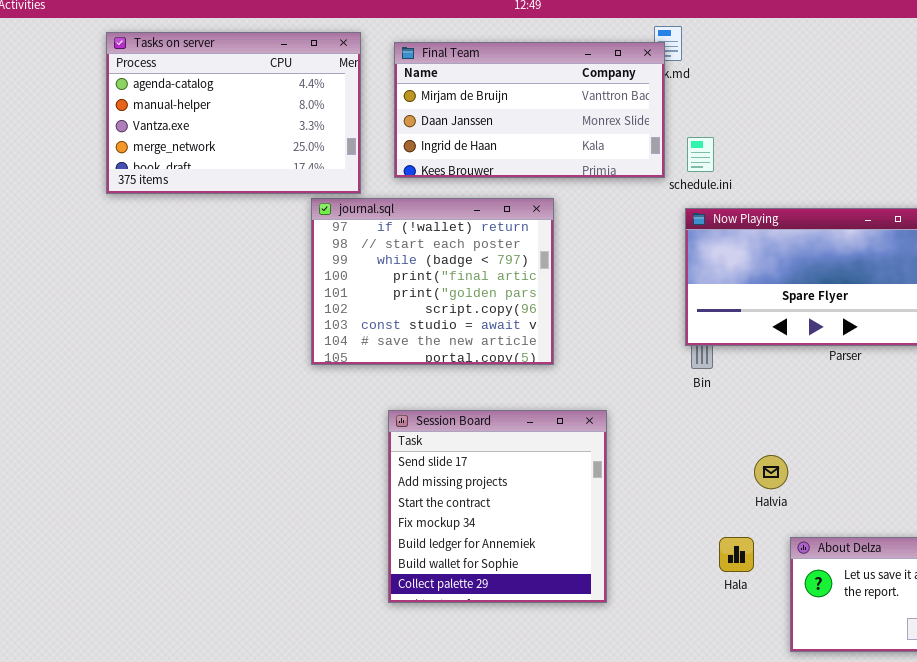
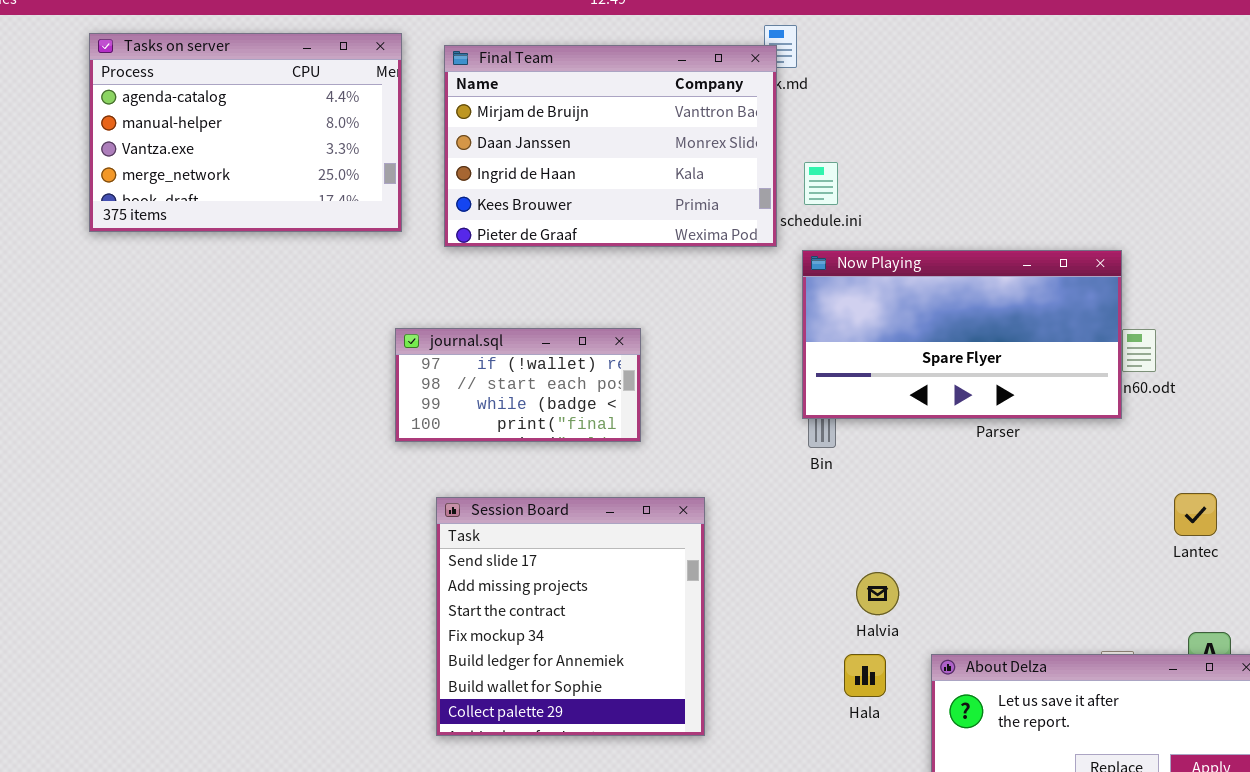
Final Team: [394,42,665,178] -> [444,45,777,247], resized
journal.sql: [311,198,554,365] -> [395,328,641,442], resized
Halvia: [754,455,788,489] -> [856,572,899,615], moved

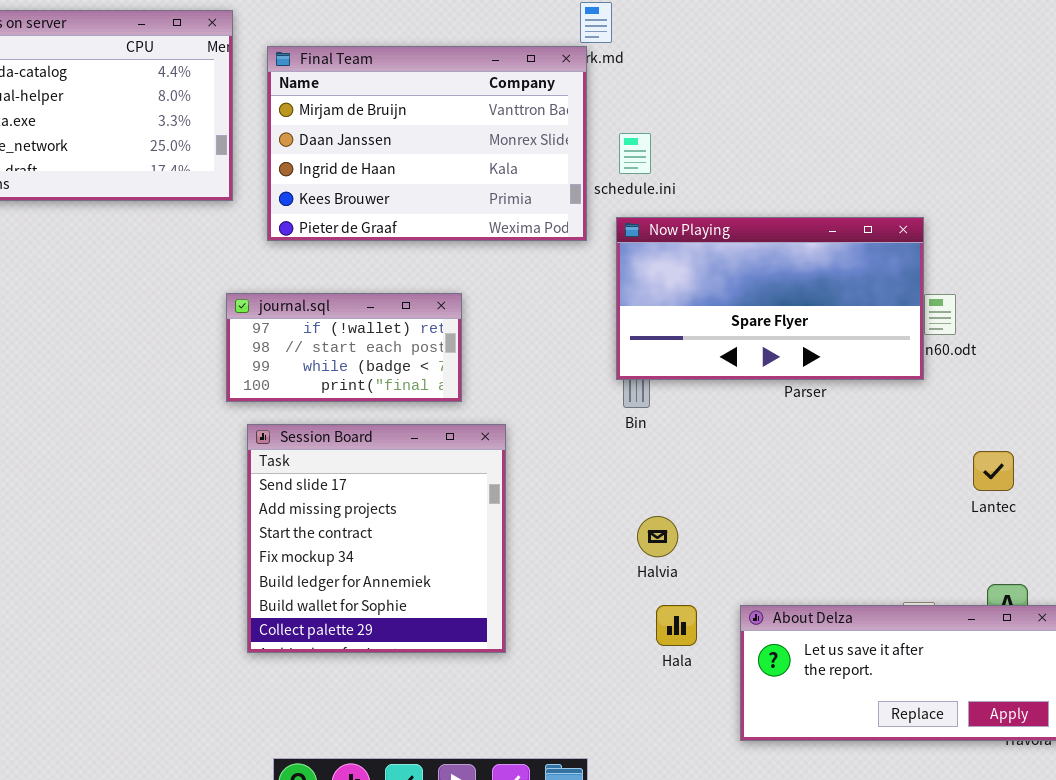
Final Team: [444,45,777,247] -> [267,46,587,241], moved
Session Board: [436,497,705,736] -> [247,424,506,653], moved
Halvia: [856,572,899,615] -> [637,516,678,557], moved

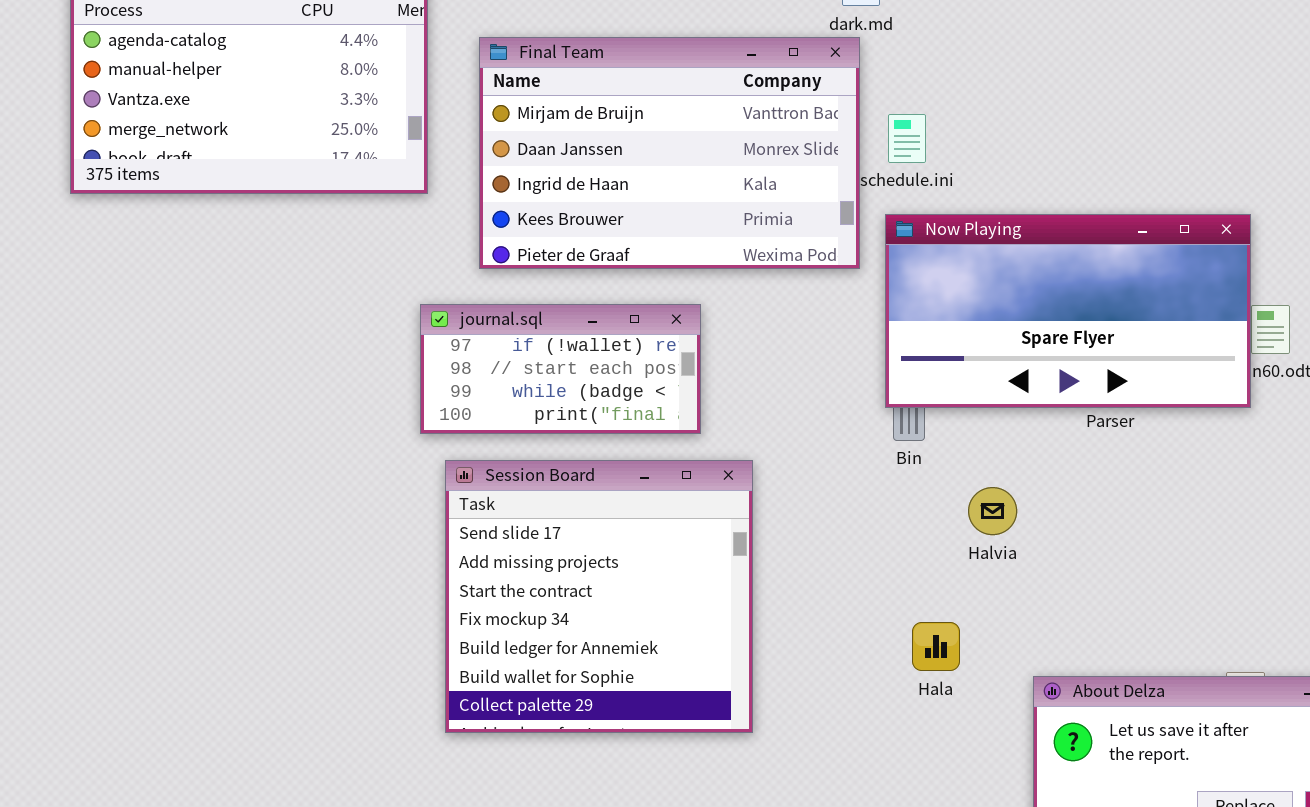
Final Team: [267,46,587,241] -> [479,37,860,269], moved
Halvia: [637,516,678,557] -> [968,487,1017,535], moved
Hala: [656,605,697,646] -> [912,622,960,671], moved

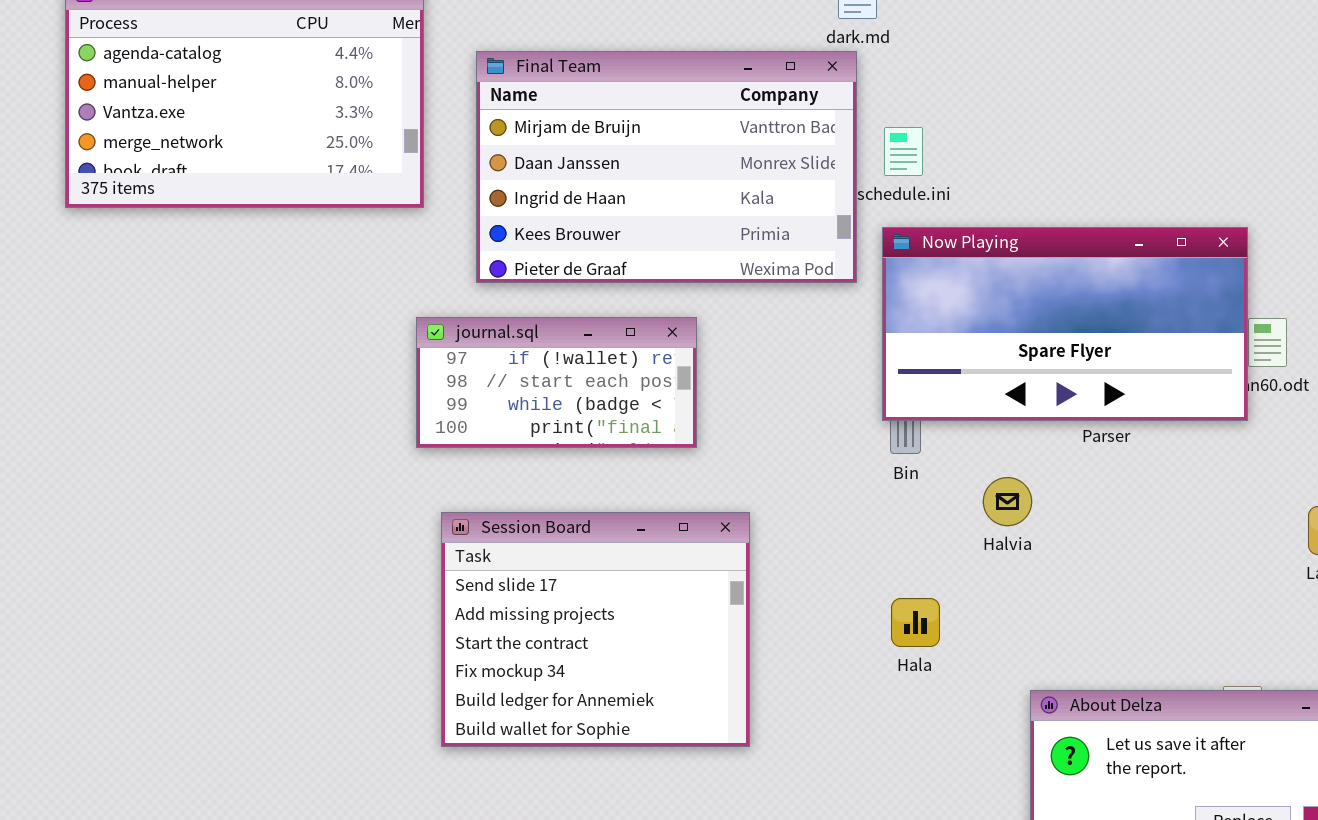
Session Board: [445,460,753,733] -> [441,512,750,747], resized
Halvia: [968,487,1017,535] -> [983,477,1032,526], moved
Hala: [912,622,960,671] -> [891,598,940,647], moved

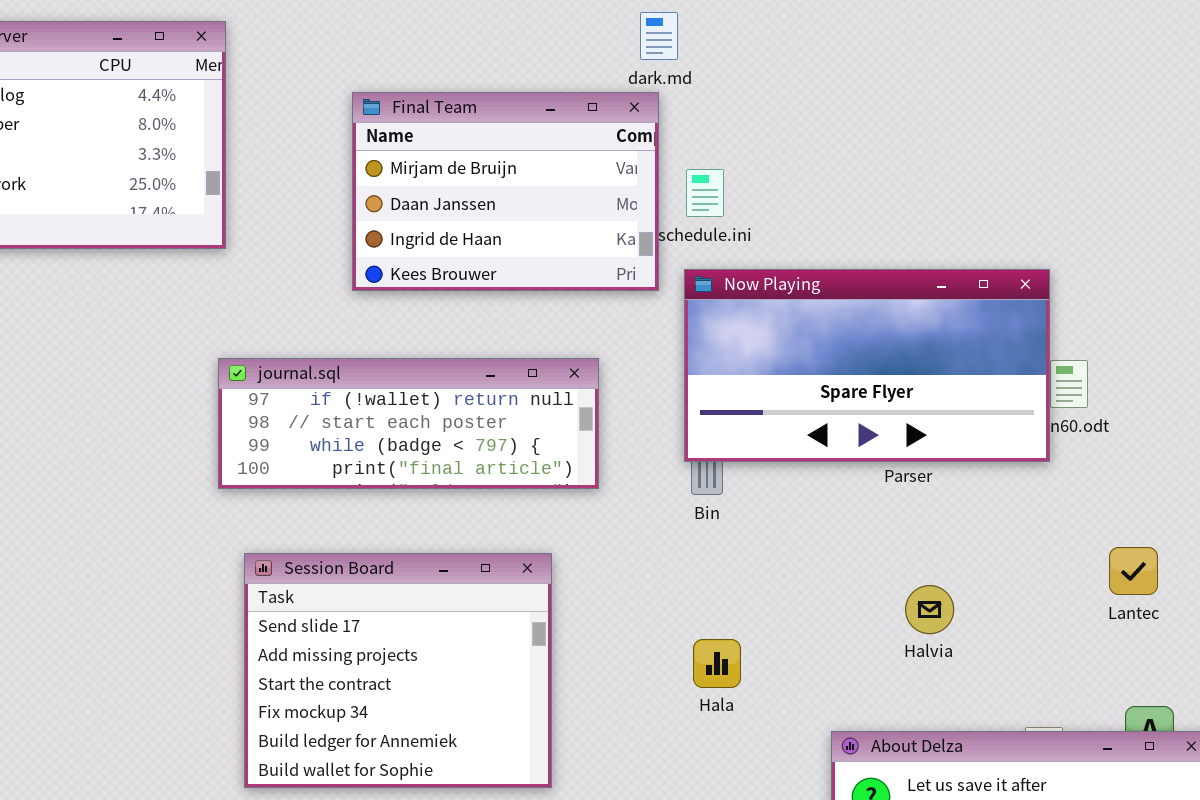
Final Team: [476,51,857,283] -> [352,92,659,291], resized
journal.sql: [416,317,697,448] -> [218,358,599,489], resized
Halvia: [983,477,1032,526] -> [905,585,954,634], moved

